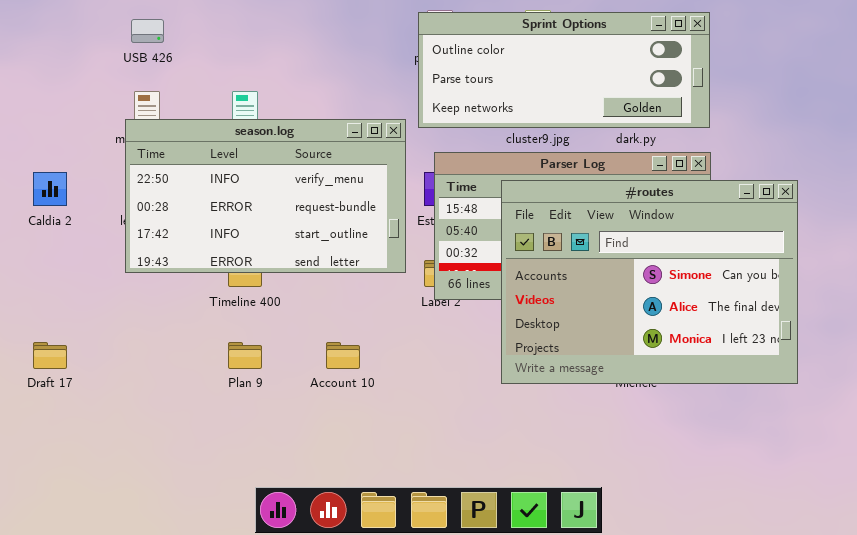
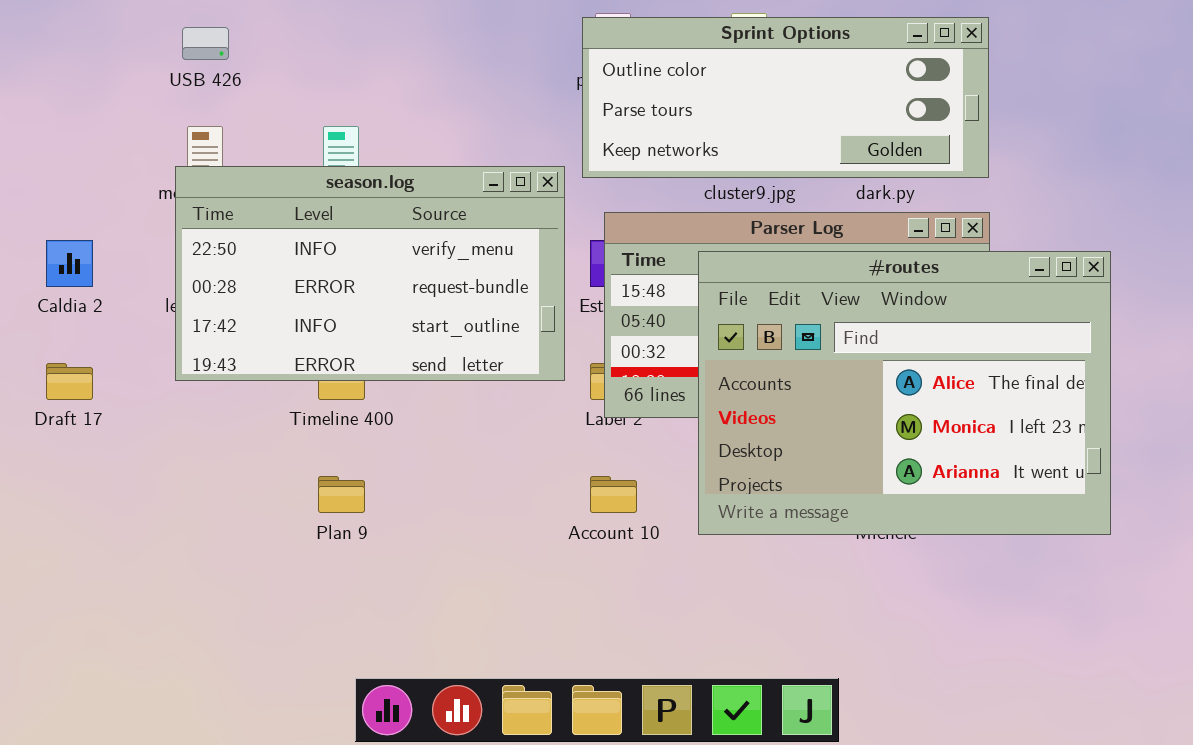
#routes: [501,180,798,384] -> [698,251,1111,535], scrolled down 1 row
Draft 17: [33,342,67,369] -> [46,363,93,400], moved
Account 10: [326,342,360,369] -> [590,476,637,513], moved

